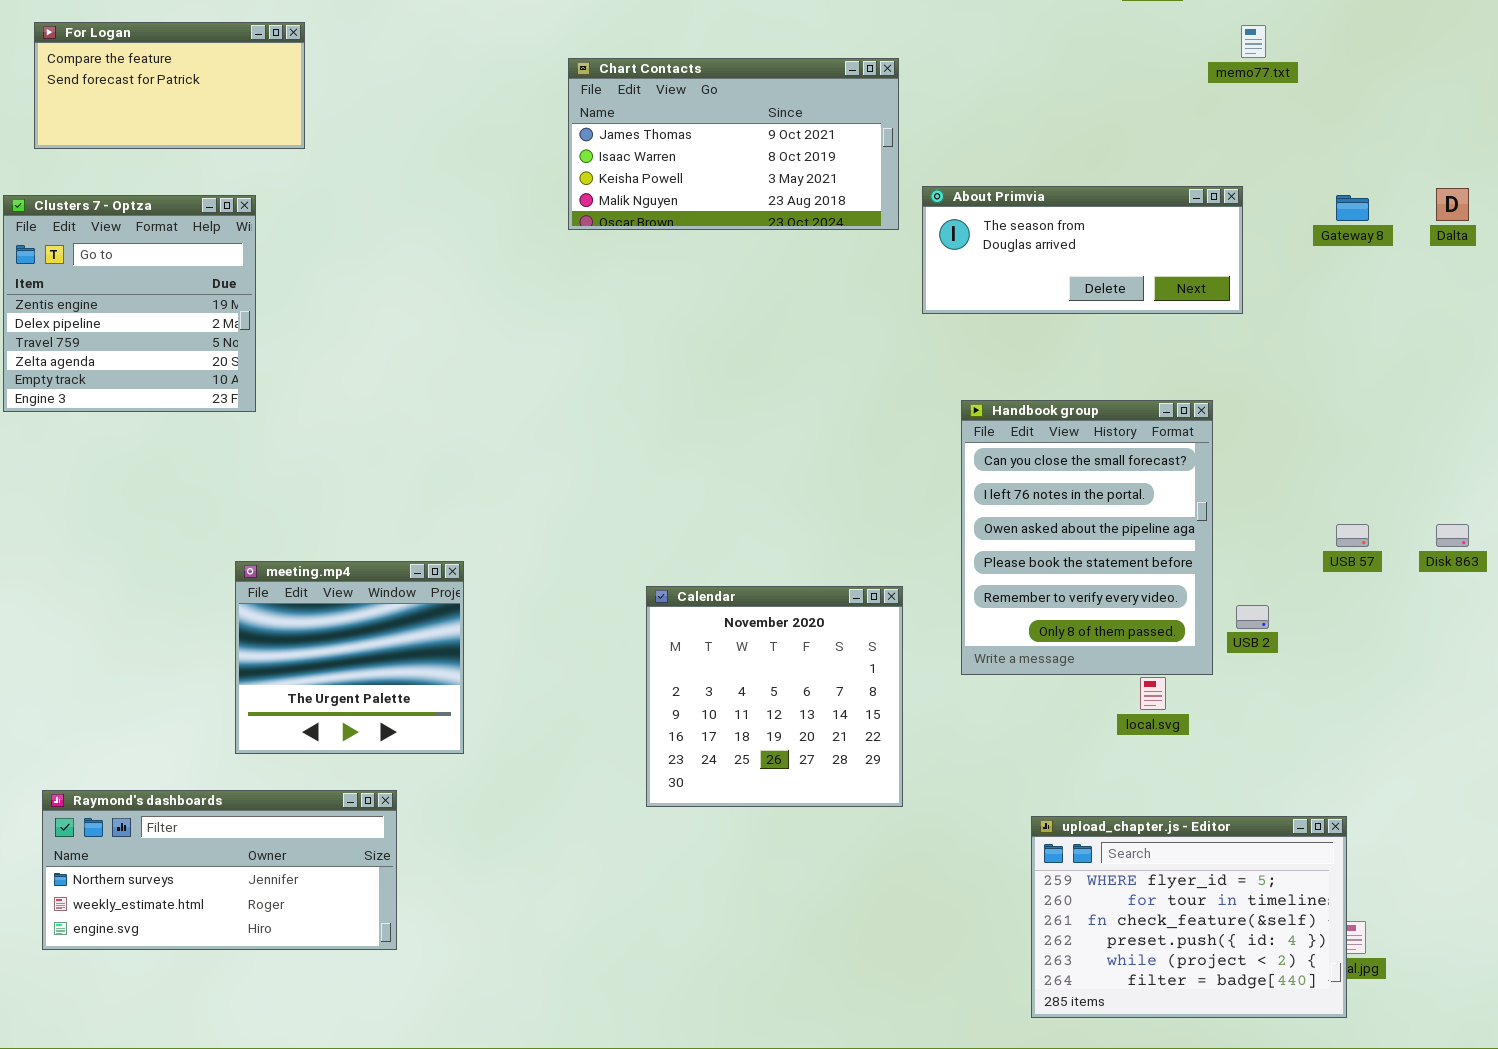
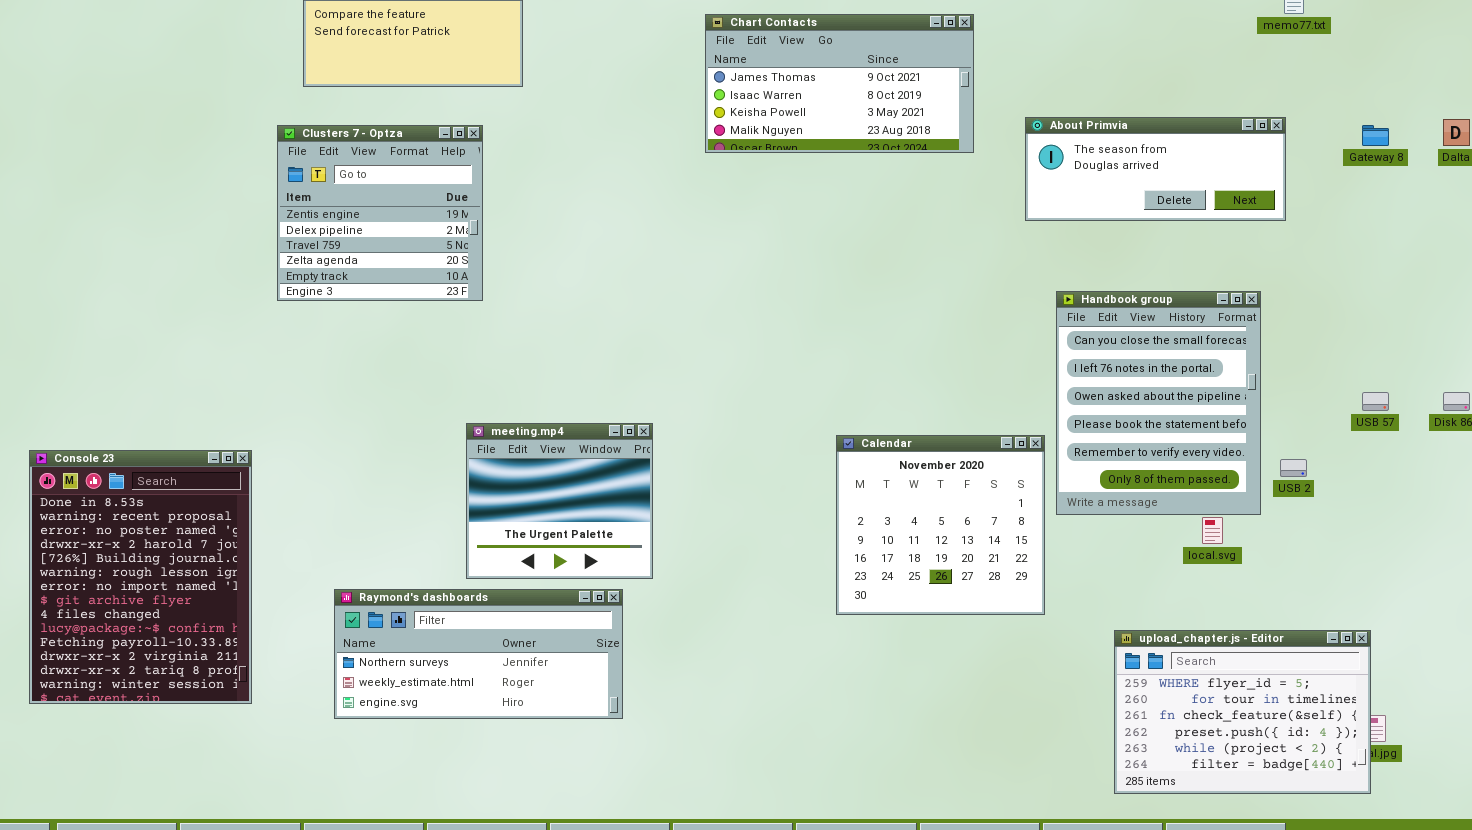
Chart Contacts: [568,58,899,230] -> [705,14,974,153], moved
Calendar: [646,586,903,807] -> [836,435,1045,615], moved
Raymond's dashboards: [42,790,397,950] -> [334,589,623,719], moved

